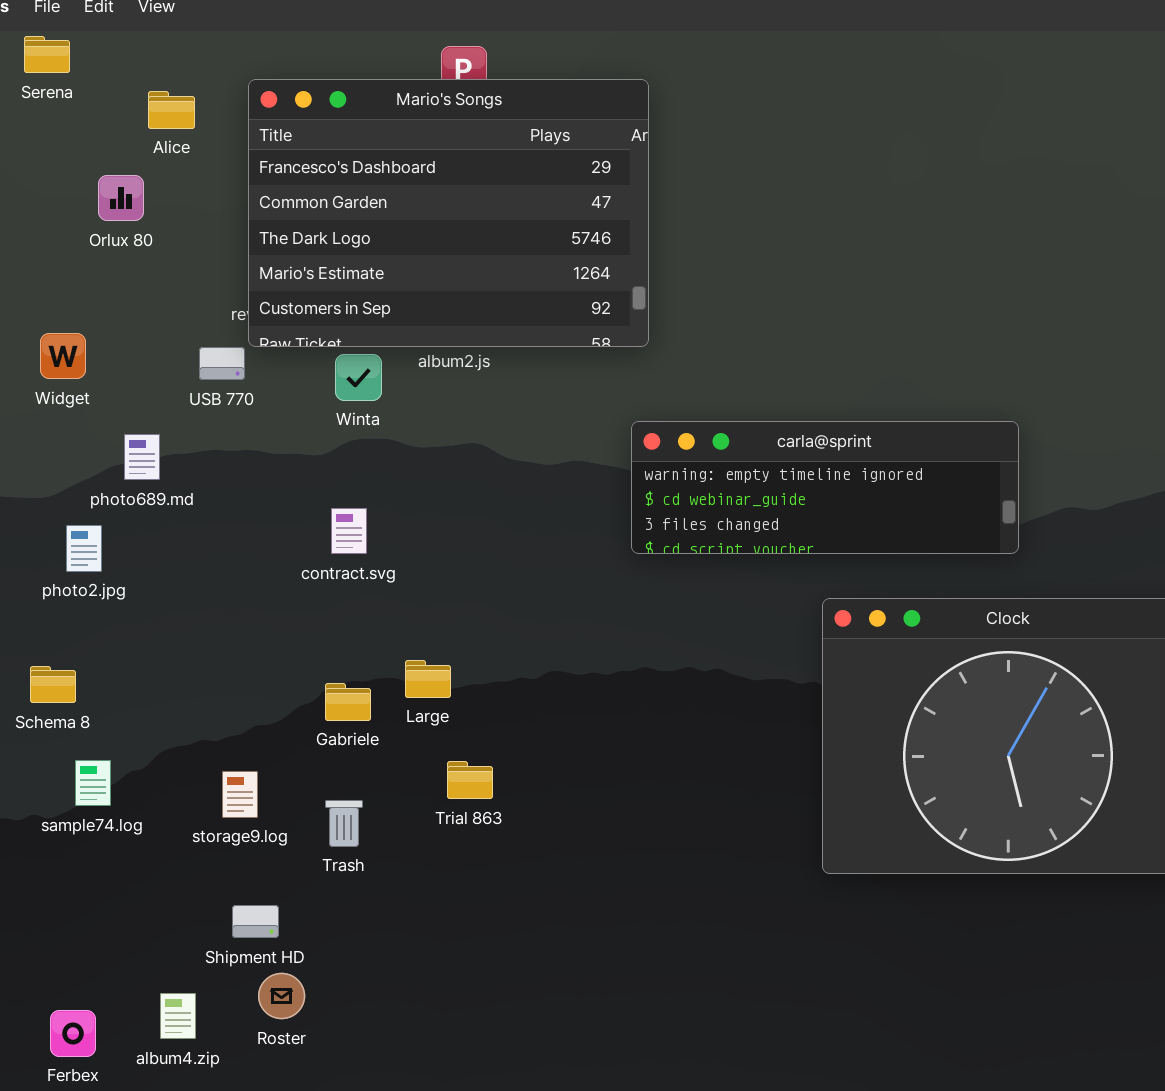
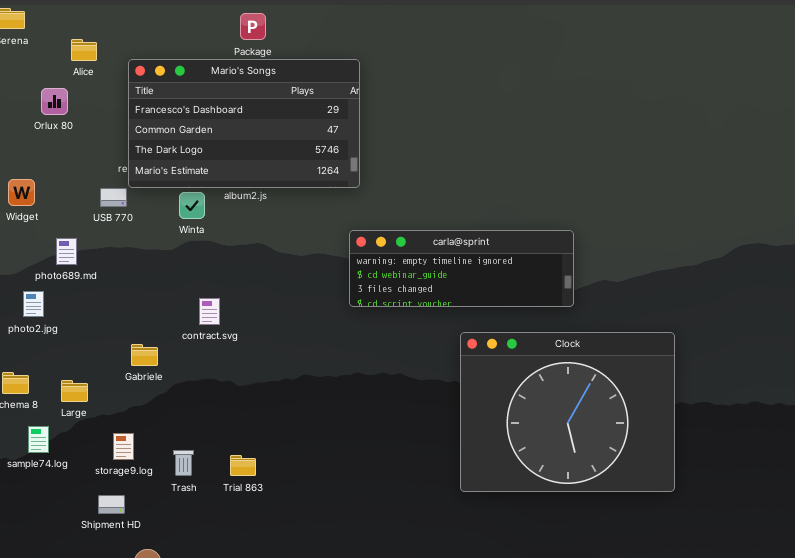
Mario's Songs: [248,79,649,347] -> [128,59,360,188], resized
contract.svg: [331,508,367,554] -> [199,298,220,325], moved
Large: [405,660,451,698] -> [61,380,88,402], moved
Gabriele: [325,683,371,721] -> [131,344,158,366], moved
Trial 863: [447,761,493,799] -> [230,455,256,476], moved
Shipment HD: [232,905,279,938] -> [98,495,125,514], moved

